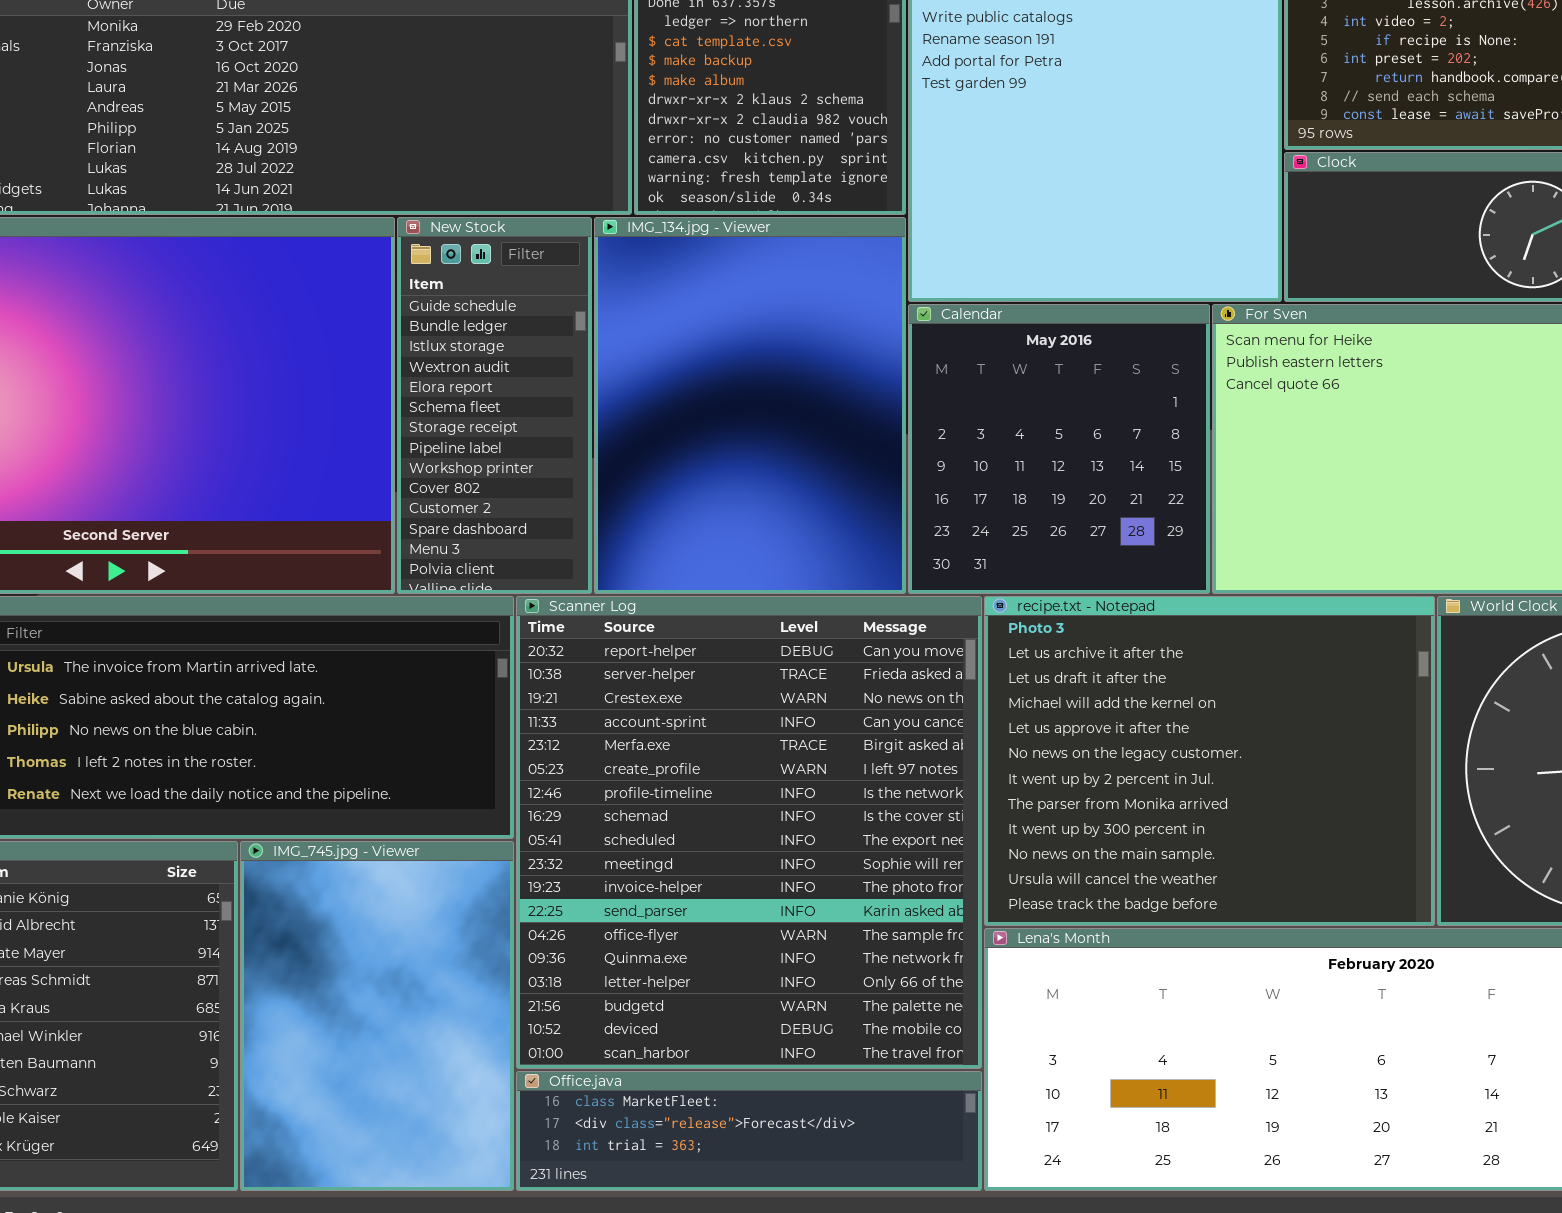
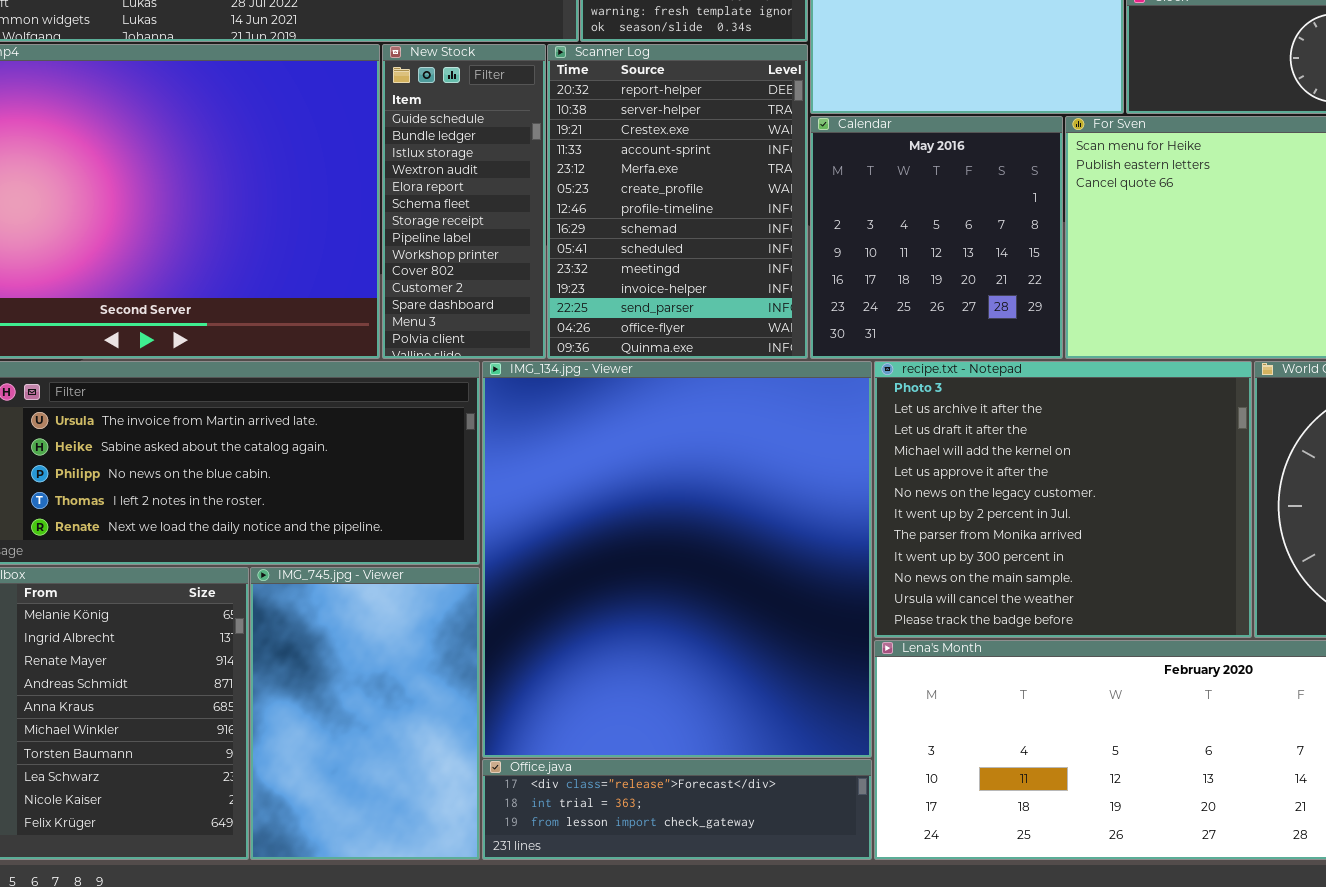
IMG_134.jpg - Viewer: [594,217,906,594] -> [482,361,872,758], moved, resized
Scanner Log: [516,596,982,1069] -> [547,44,808,359], moved, resized
Office.java: [516,1071,982,1191] -> [482,759,872,860], scrolled down 1 row

